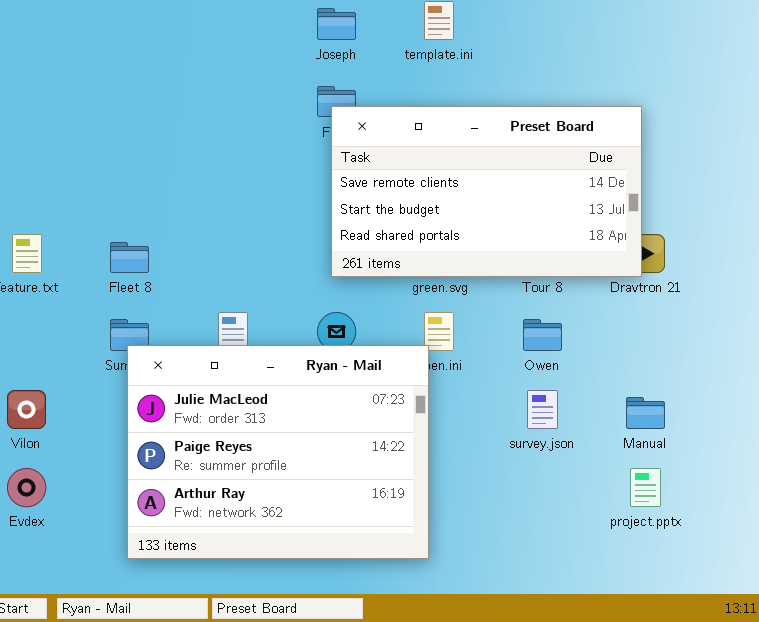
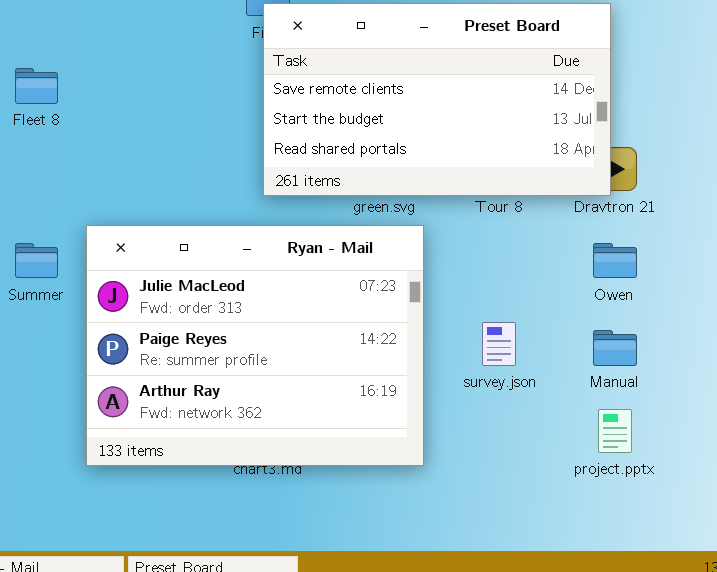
Fleet 8: [110,242,149,273] -> [15,68,58,104], moved
Owen: [523,319,562,351] -> [593,243,637,278], moved
Ryan - Mail: [127,345,429,559] -> [86,225,424,466], moved

